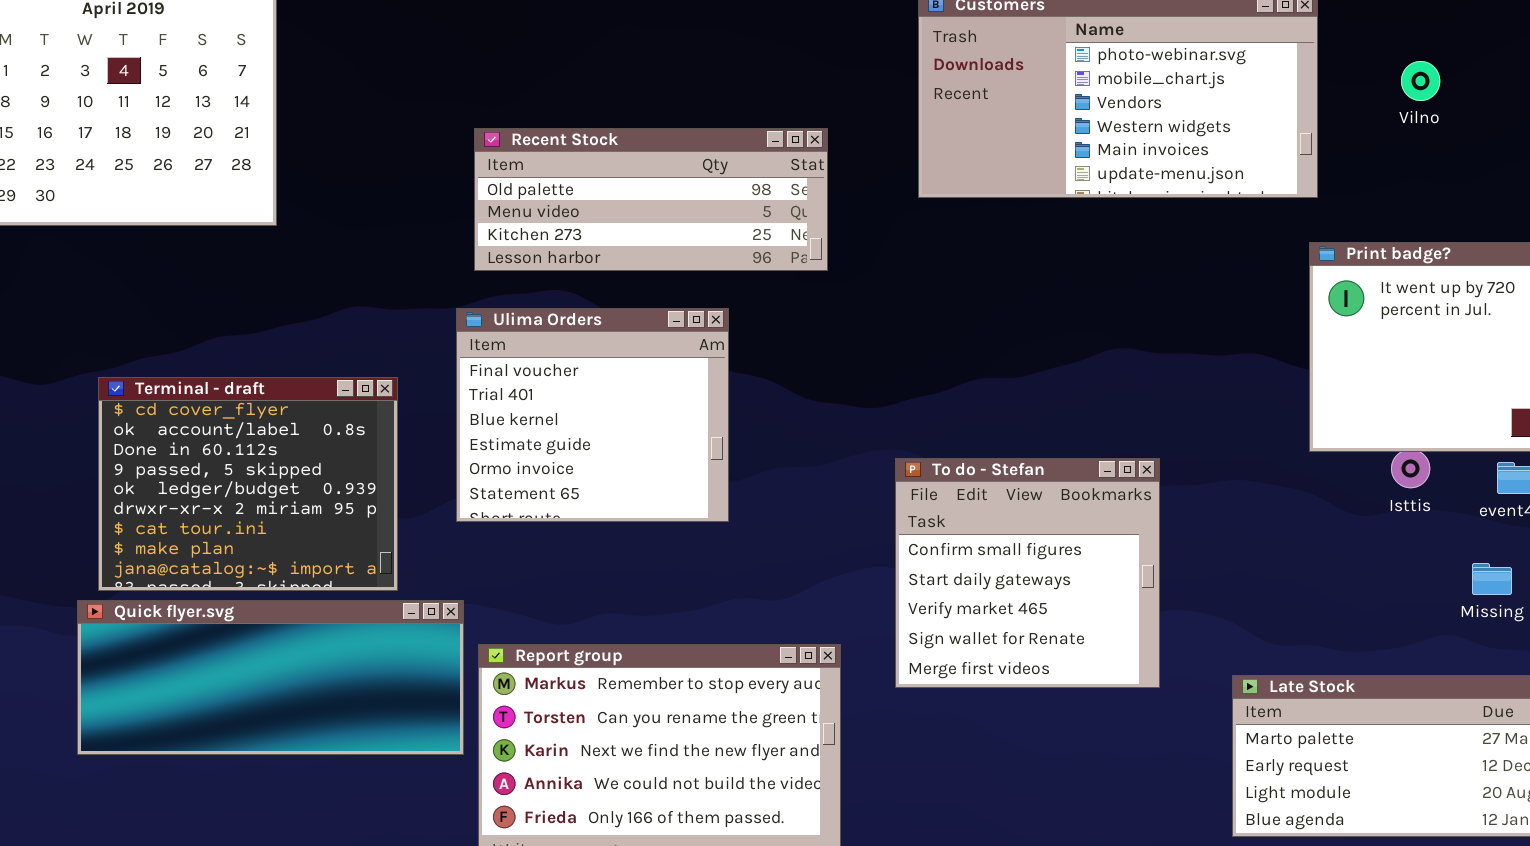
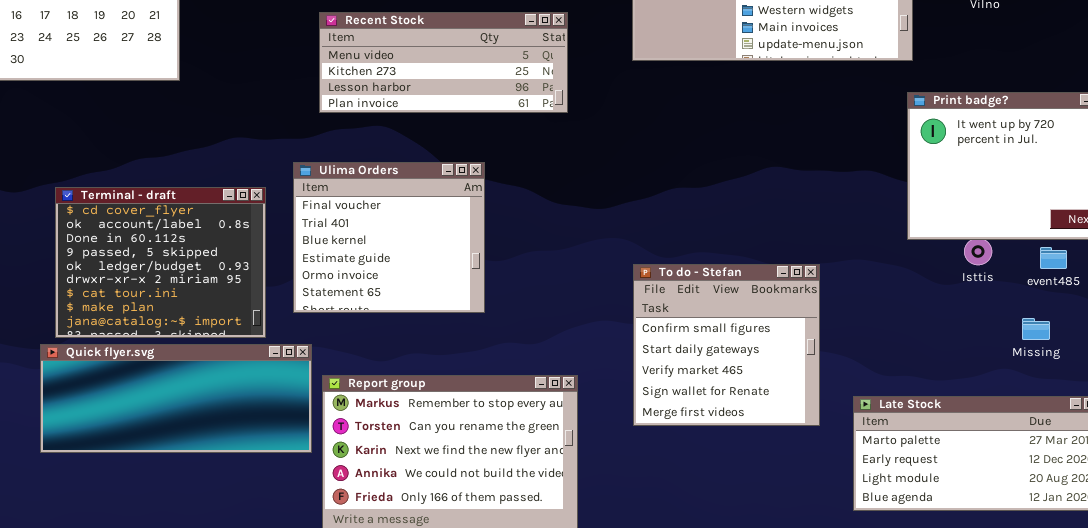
Recent Stock: [474,128,828,271] -> [319,12,568,113], scrolled down 1 row
Ulima Orders: [456,308,729,522] -> [293,162,485,313], moved
To do - Stefan: [895,458,1160,688] -> [633,264,820,426], moved

